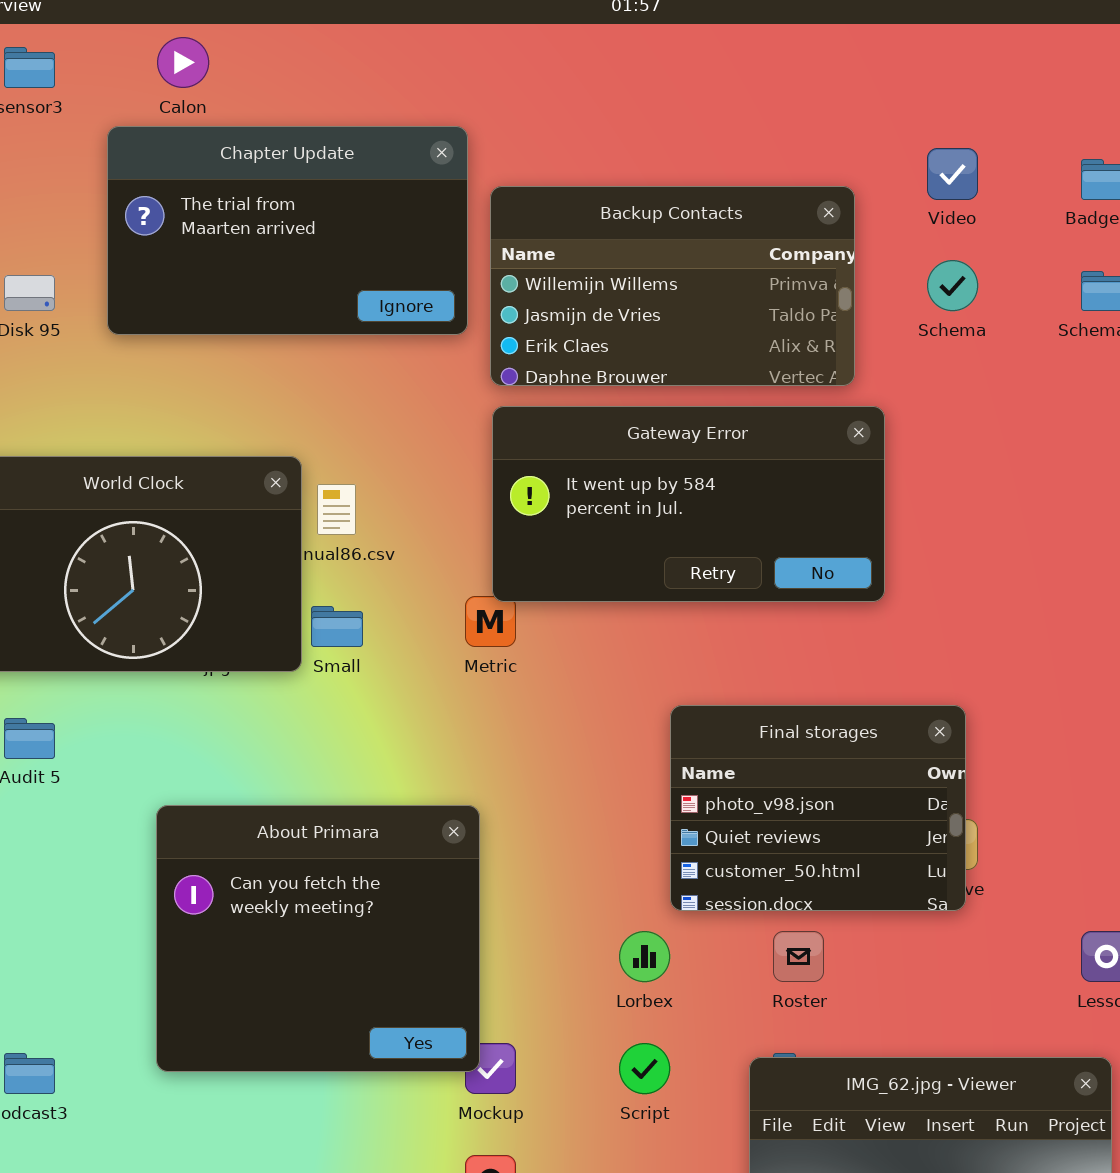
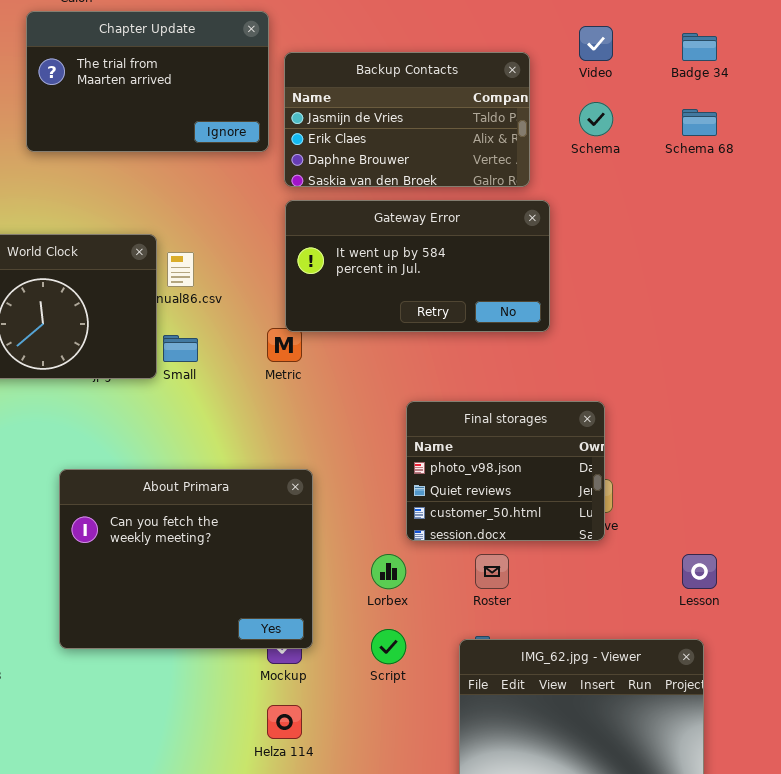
Backup Contacts: [490,186,855,386] -> [284,52,530,187], scrolled down 1 row
About Primara: [156,805,480,1072] -> [59,469,313,649], resized

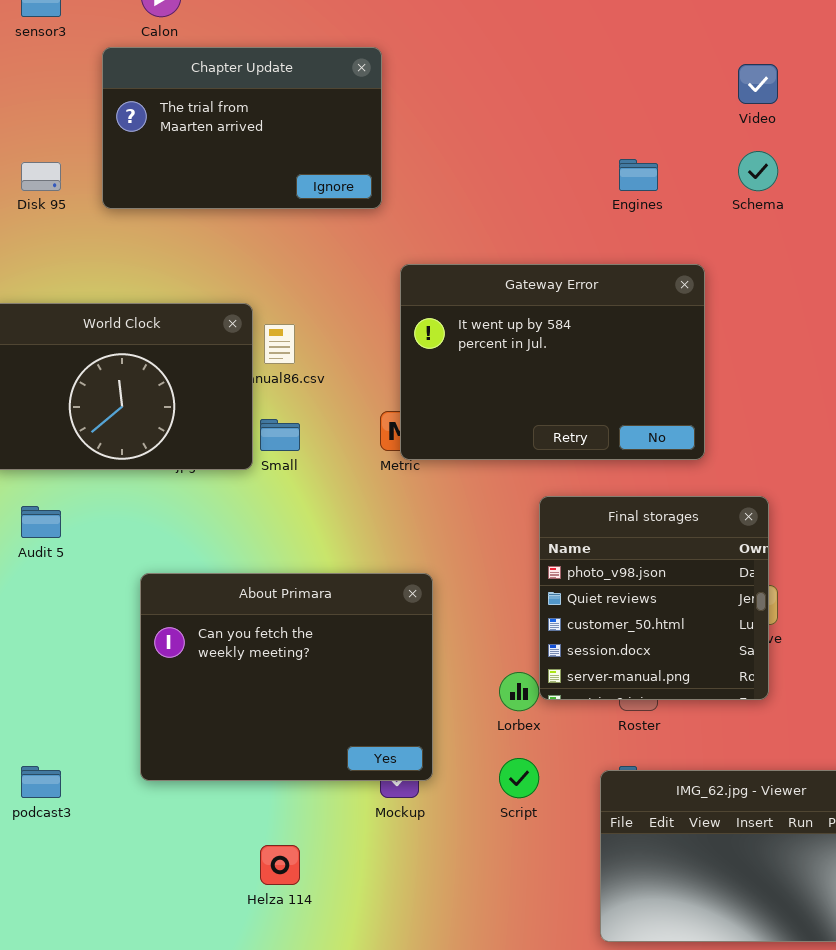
Backup Contacts: [284,52,530,187] -> none, closed
Gateway Error: [285,200,550,332] -> [400,264,705,460], resized
Final storages: [406,401,605,541] -> [539,496,769,700], resized
Helza 114: [267,705,302,739] -> [260,845,300,885], moved

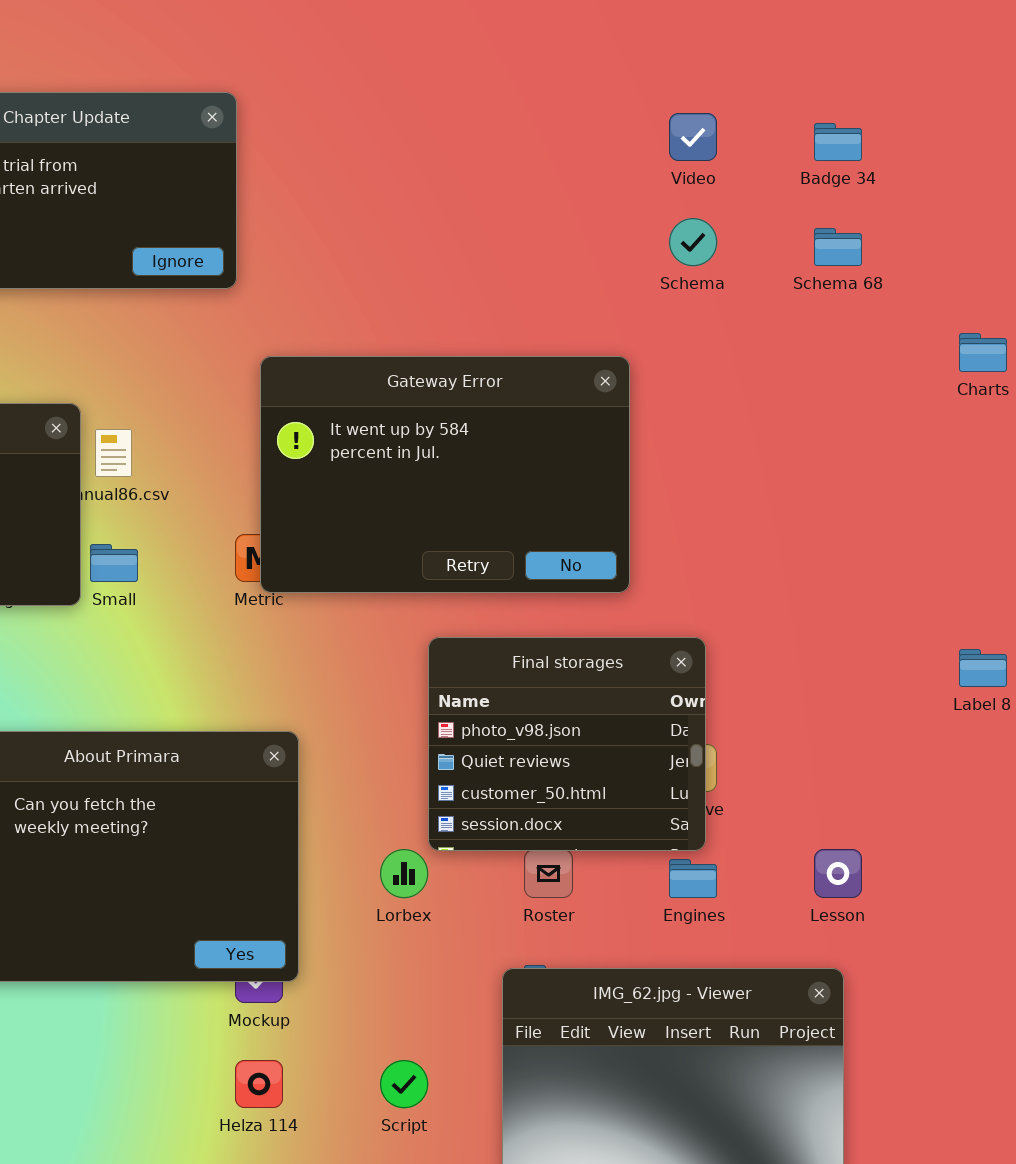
Engines: [619,159,658,191] -> [669,859,717,898], moved
Final storages: [539,496,769,700] -> [428,637,706,851], resized
Script: [499,758,539,798] -> [380,1060,428,1108], moved
Helza 114: [260,845,300,885] -> [235,1060,283,1108], moved

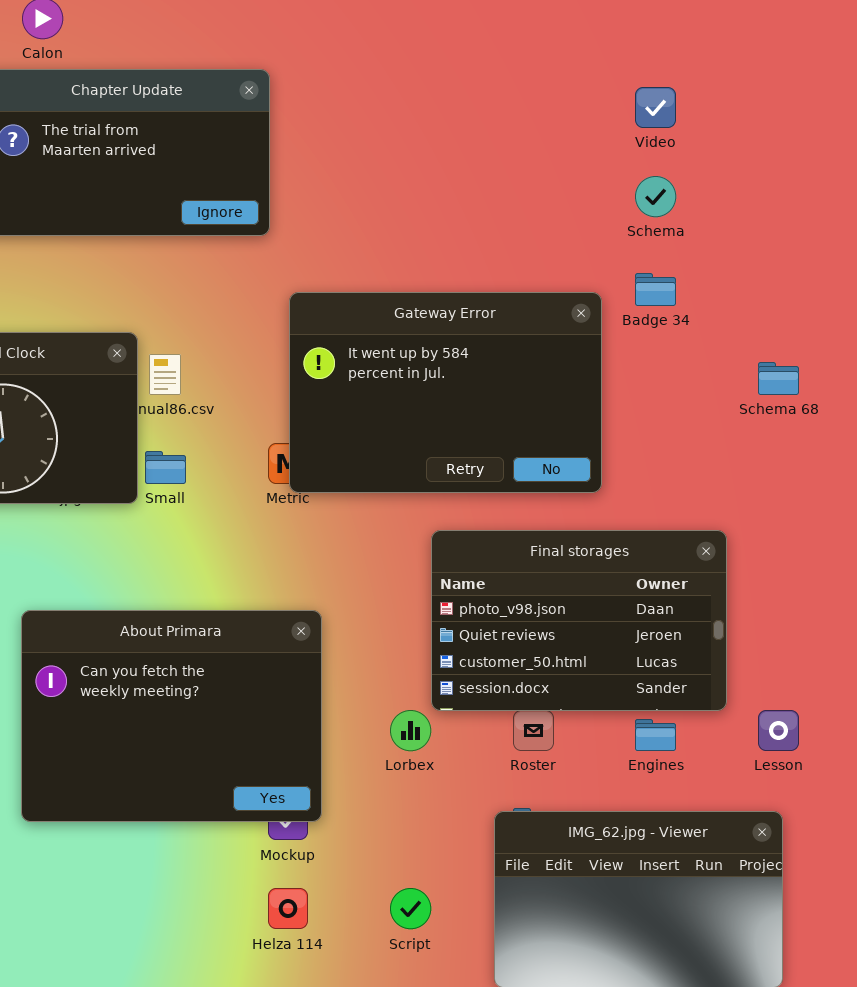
Badge 34: [814,123,862,161] -> [635,273,676,306], moved
Schema 68: [814,228,862,266] -> [758,362,799,395], moved
Final storages: [428,637,706,851] -> [431,530,727,711], resized

